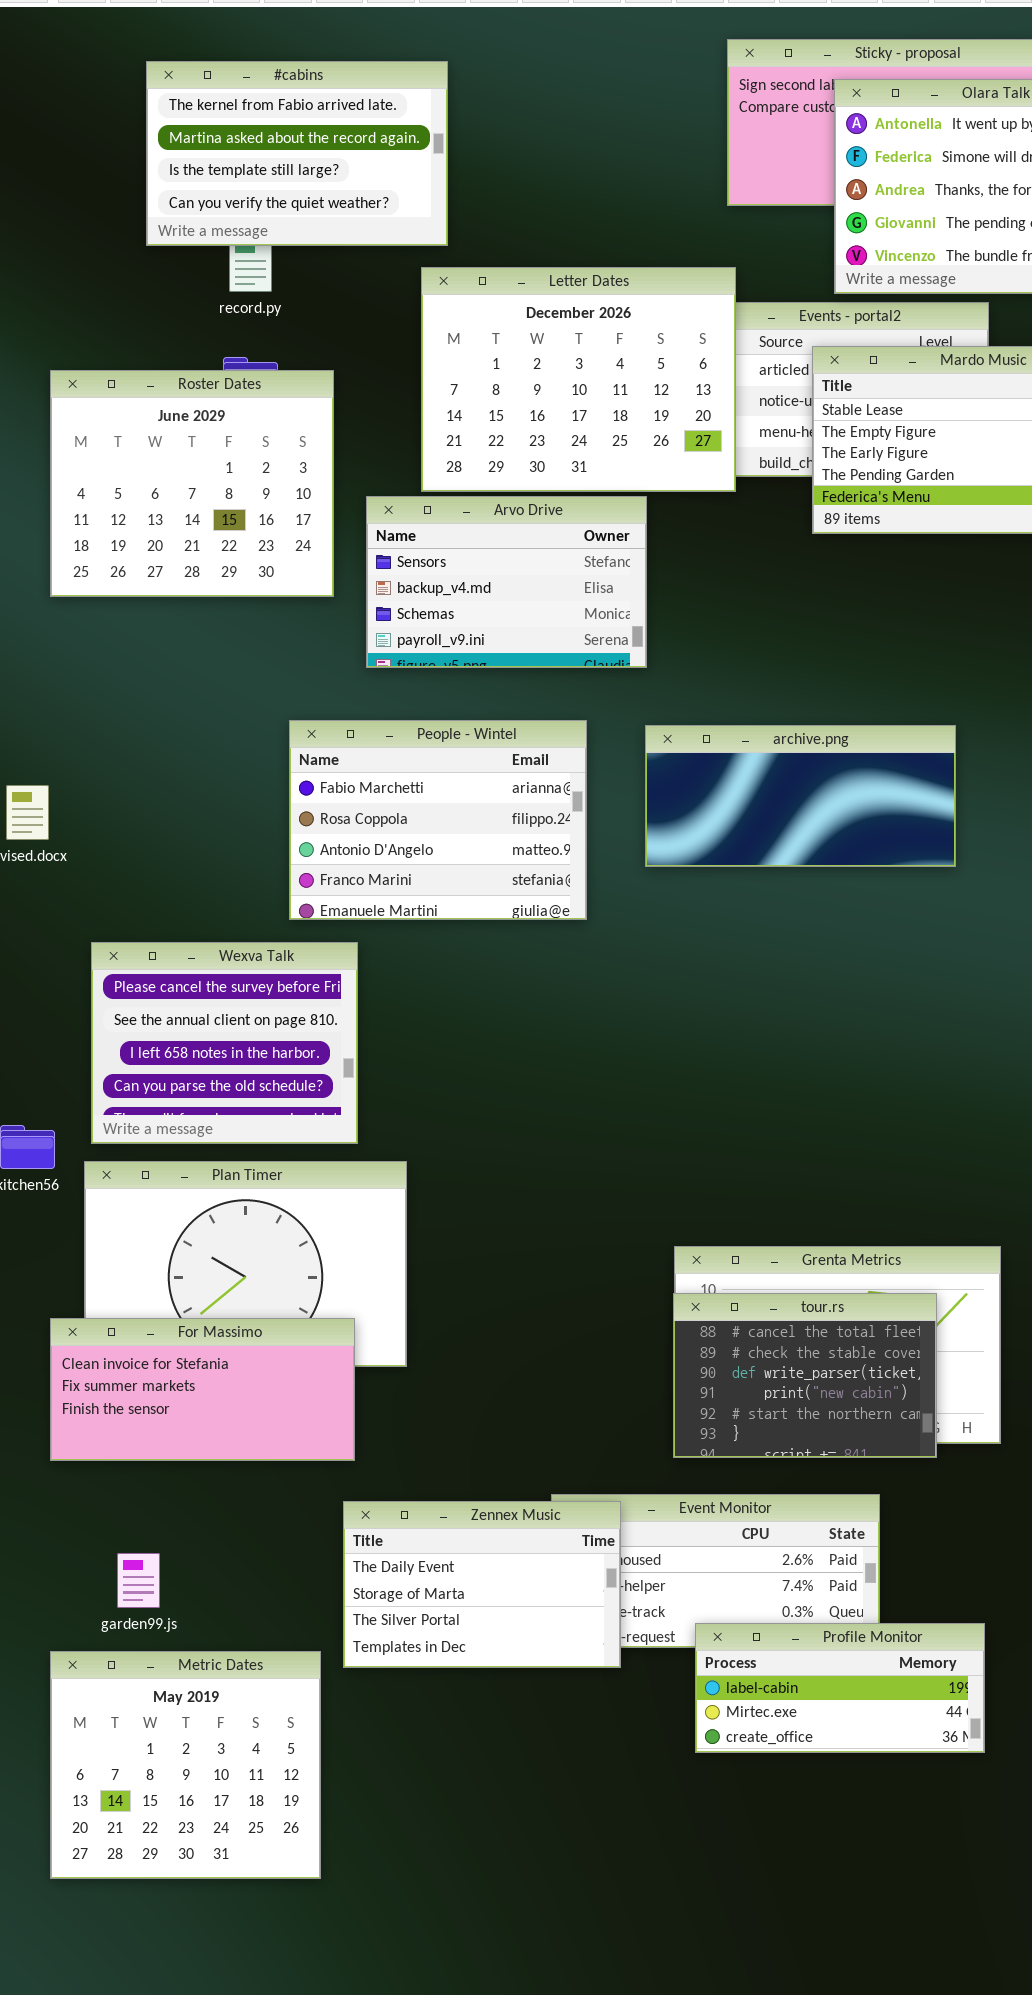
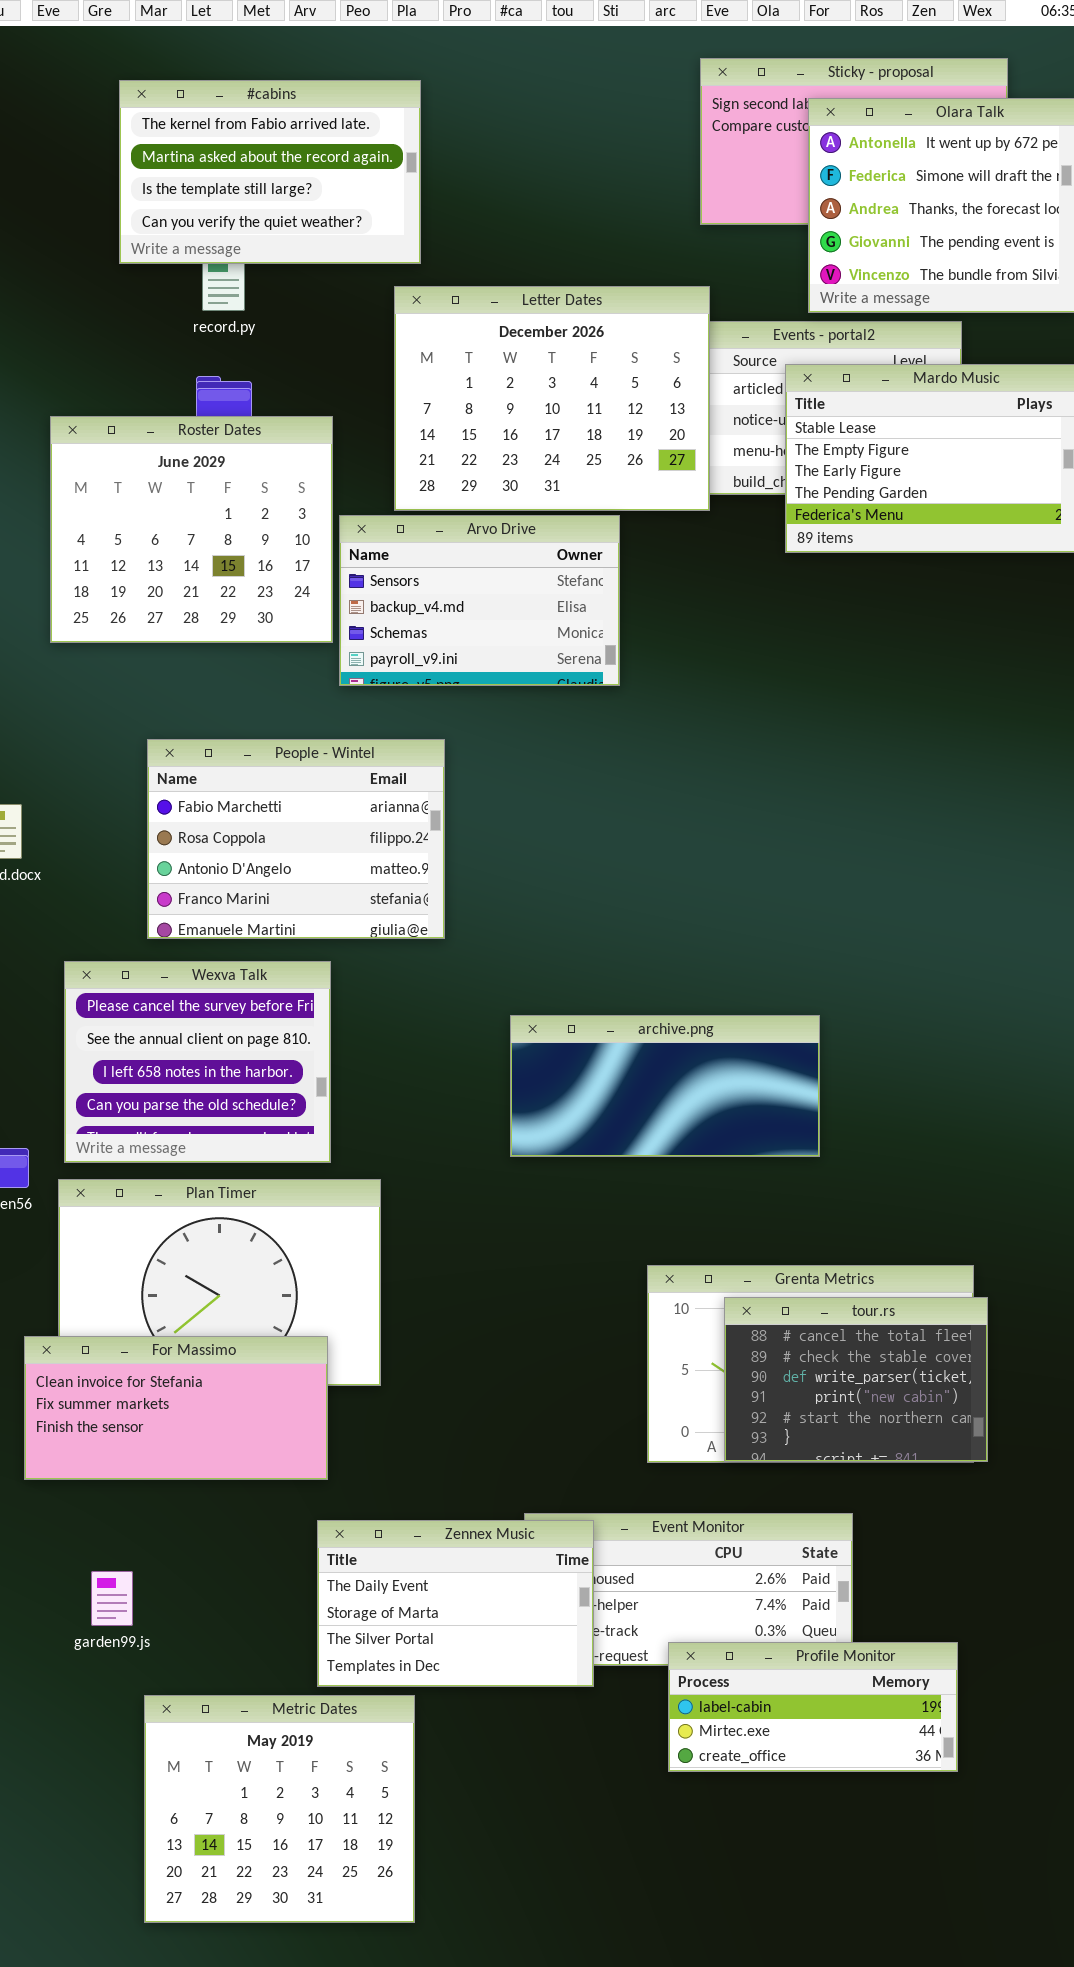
Roster Dates: [50,370,334,597] -> [50,416,333,643], moved
People - Wintel: [289,720,587,920] -> [147,739,445,939], moved
archive.png: [645,725,956,867] -> [510,1015,820,1157], moved
tour.rs: [673,1293,937,1458] -> [724,1297,988,1462], moved
Metric Dates: [50,1651,321,1879] -> [144,1695,415,1923], moved

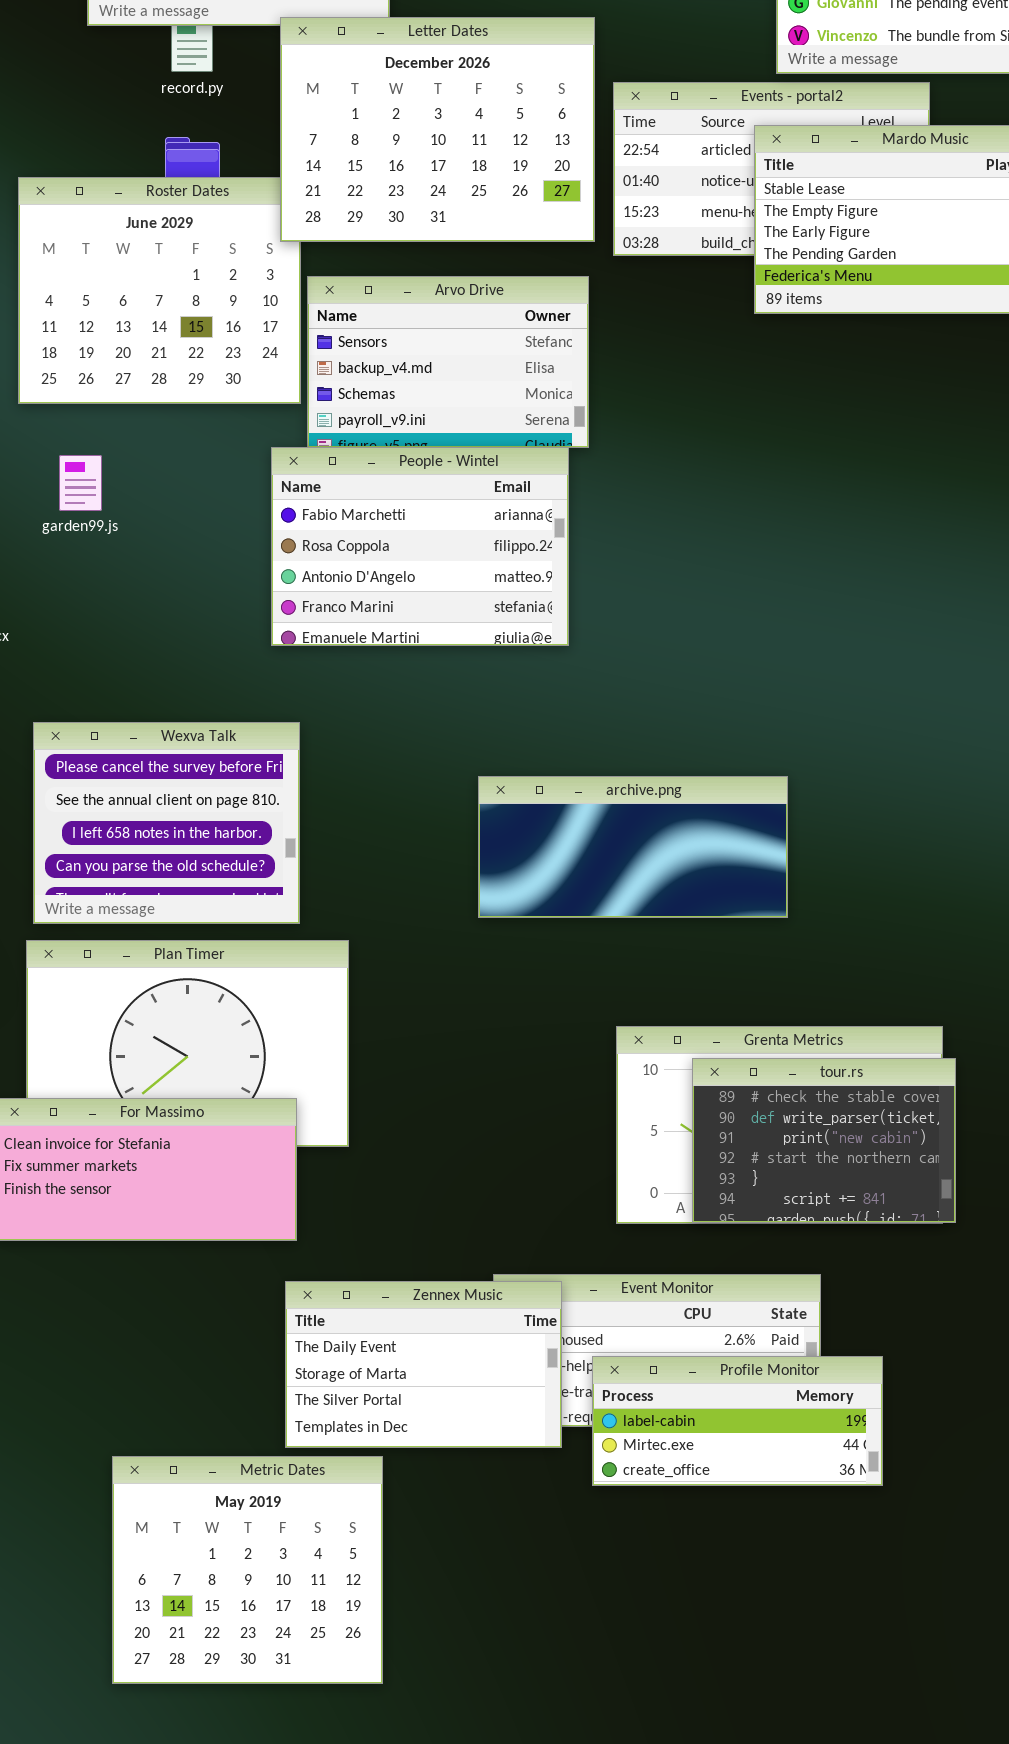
Letter Dates: [394,286,710,511] -> [280,17,595,242], moved
People - Wintel: [147,739,445,939] -> [271,447,569,646], moved
tour.rs: [724,1297,988,1462] -> [692,1058,956,1223], scrolled down 1 row
garden99.js: [91,1571,133,1626] -> [59,455,102,511], moved
Profile Monitor: [668,1642,958,1772] -> [592,1356,883,1486], moved

